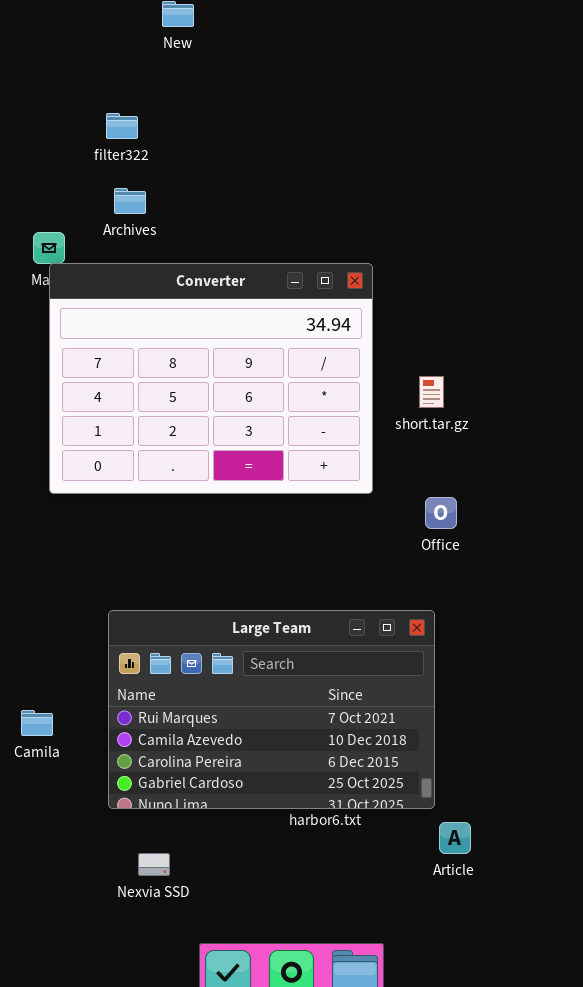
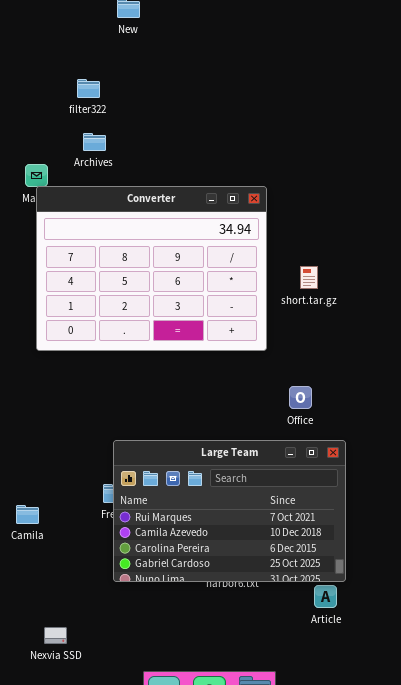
Office: [425,497,457,529] -> [289,386,312,409], moved
Large Team: [108,610,435,809] -> [113,440,346,582], moved
Nexvia SSD: [138,853,170,876] -> [44,627,67,644], moved

